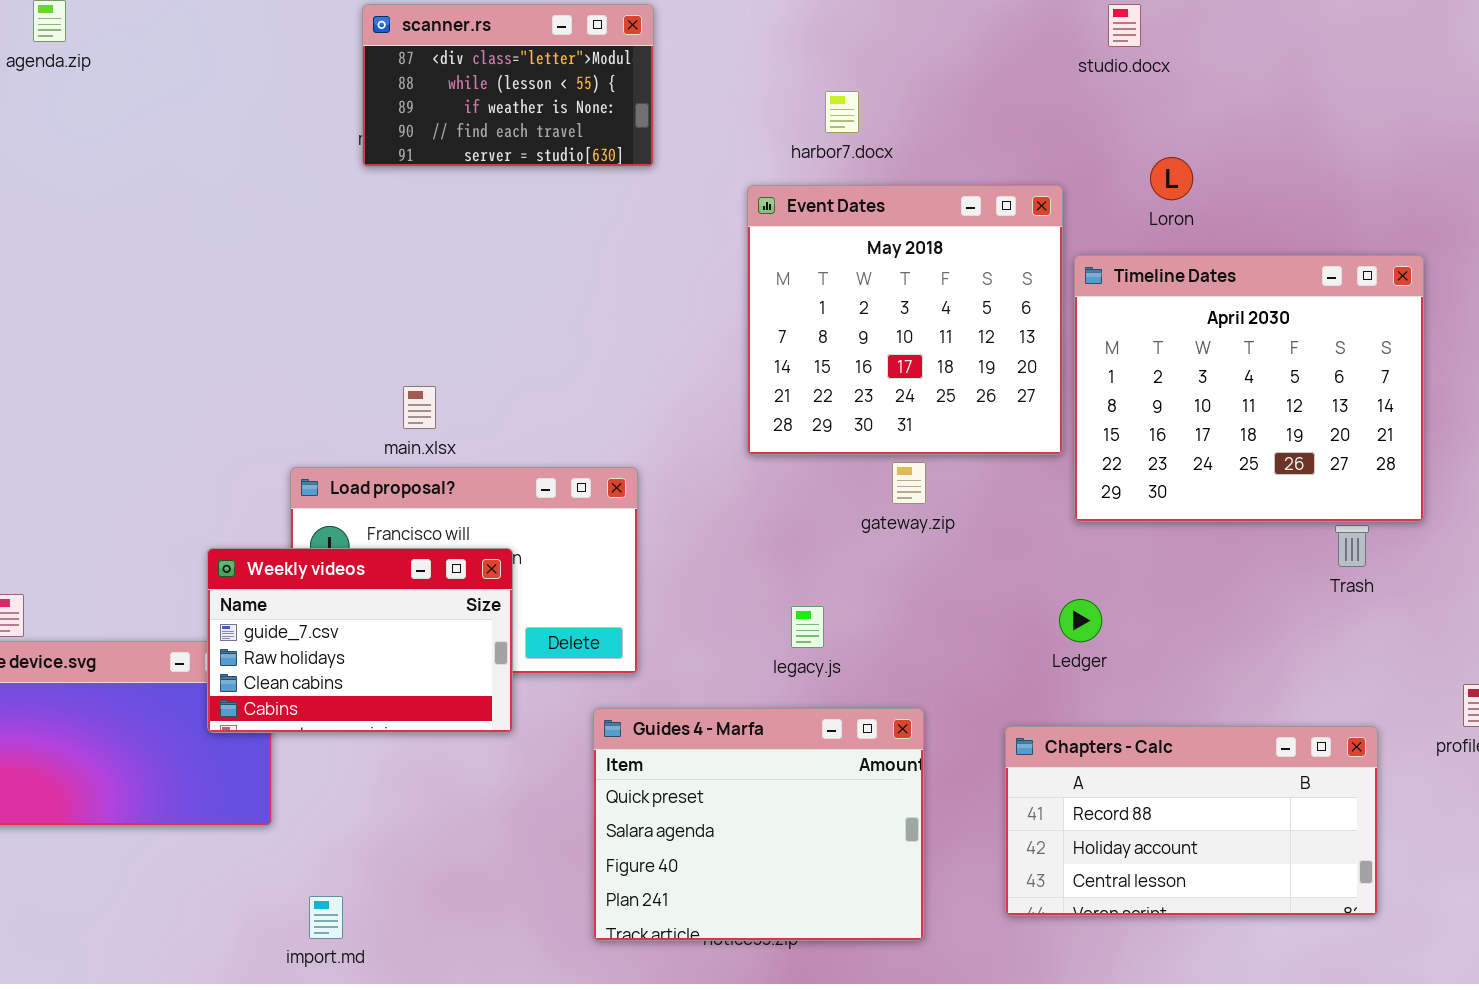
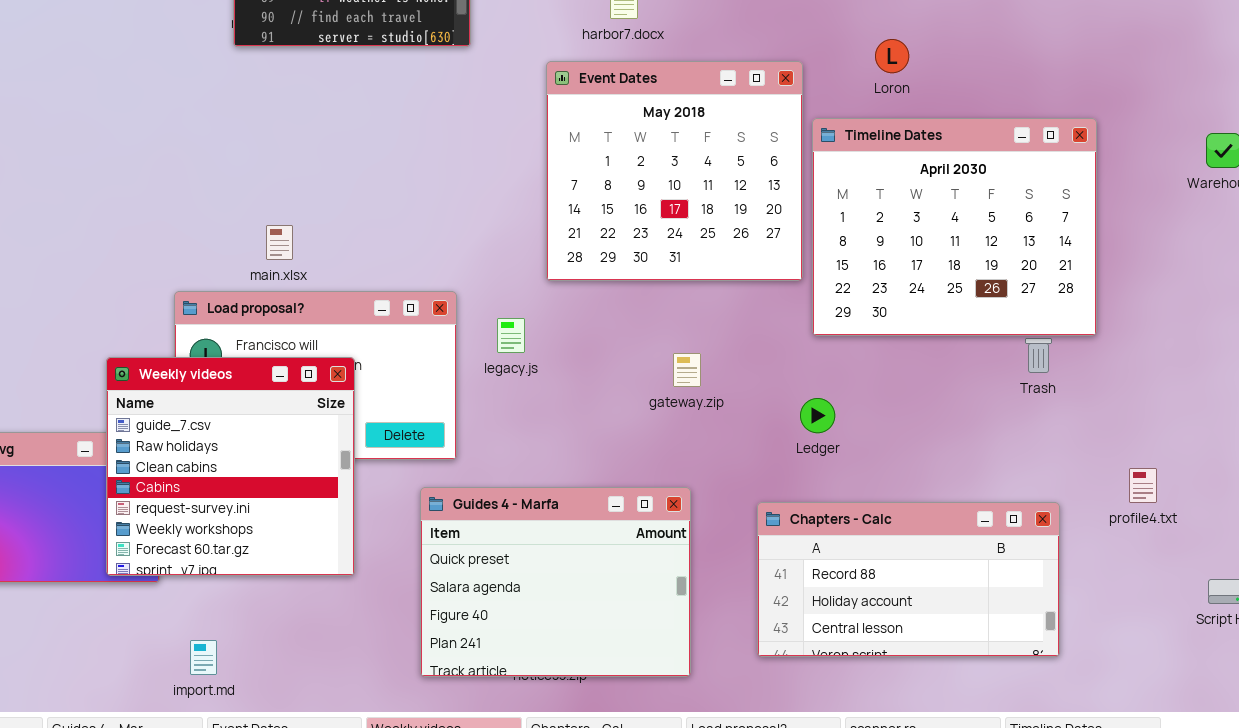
gateway.zip: [892,462,926,504] -> [673,353,701,387], moved
Weekly videos: [207,548,513,733] -> [106,357,355,576], resized
legacy.js: [791,606,824,648] -> [497,318,525,353], moved

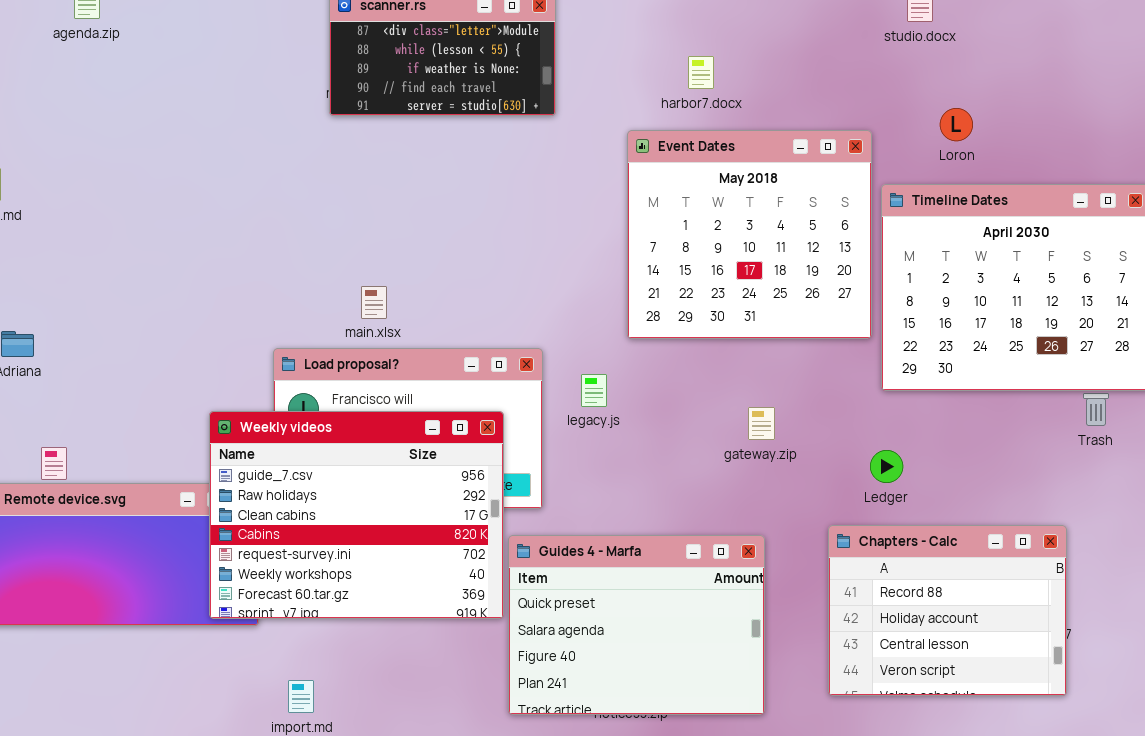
Weekly videos: [106,357,355,576] -> [209,411,504,619], resized
Chapters - Calc: [757,502,1060,657] -> [828,525,1067,696], resized

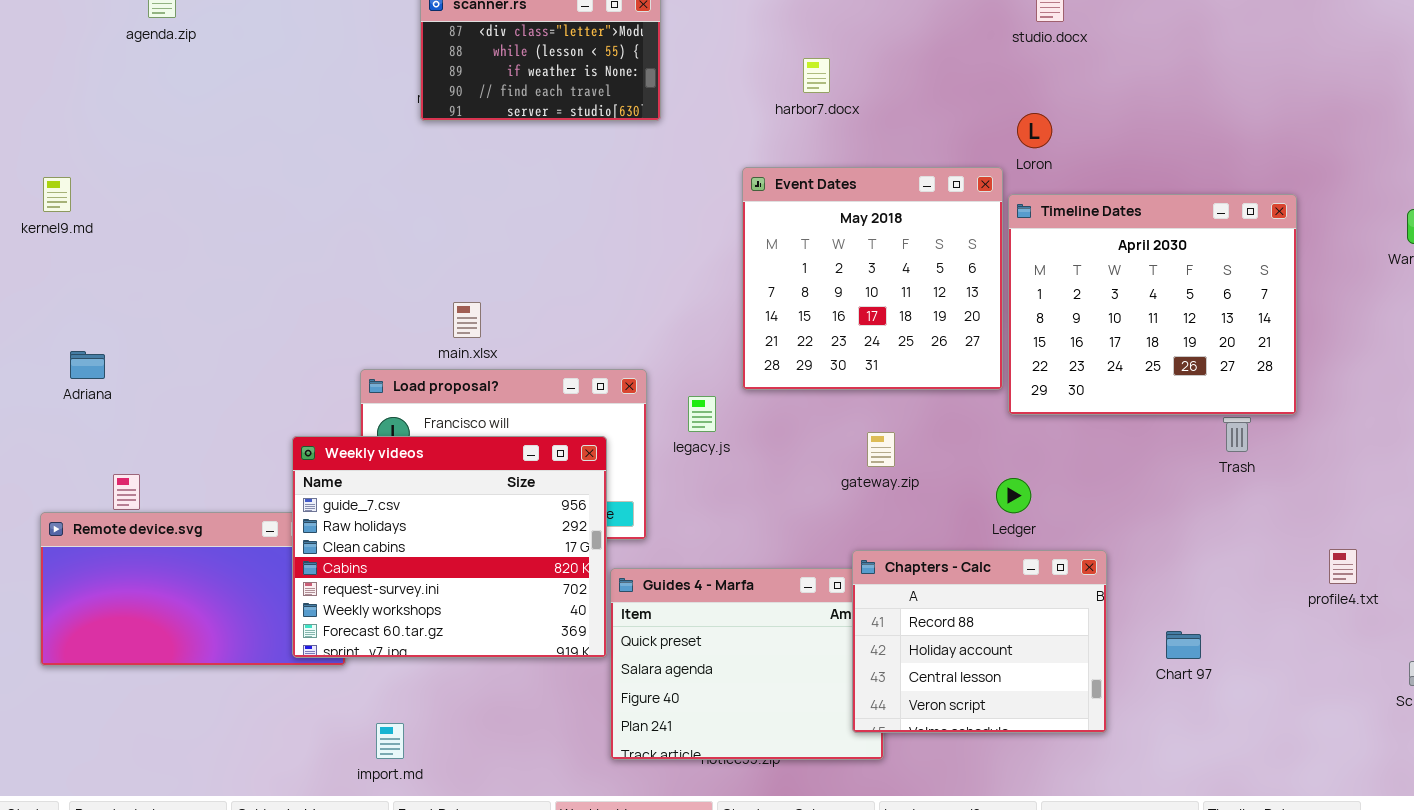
Loron: [940,108,973,141] -> [1017,113,1052,148], moved
Event Dates: [627,130,872,339] -> [742,167,1003,390], moved
Chapters - Calc: [828,525,1067,696] -> [852,550,1107,733], moved

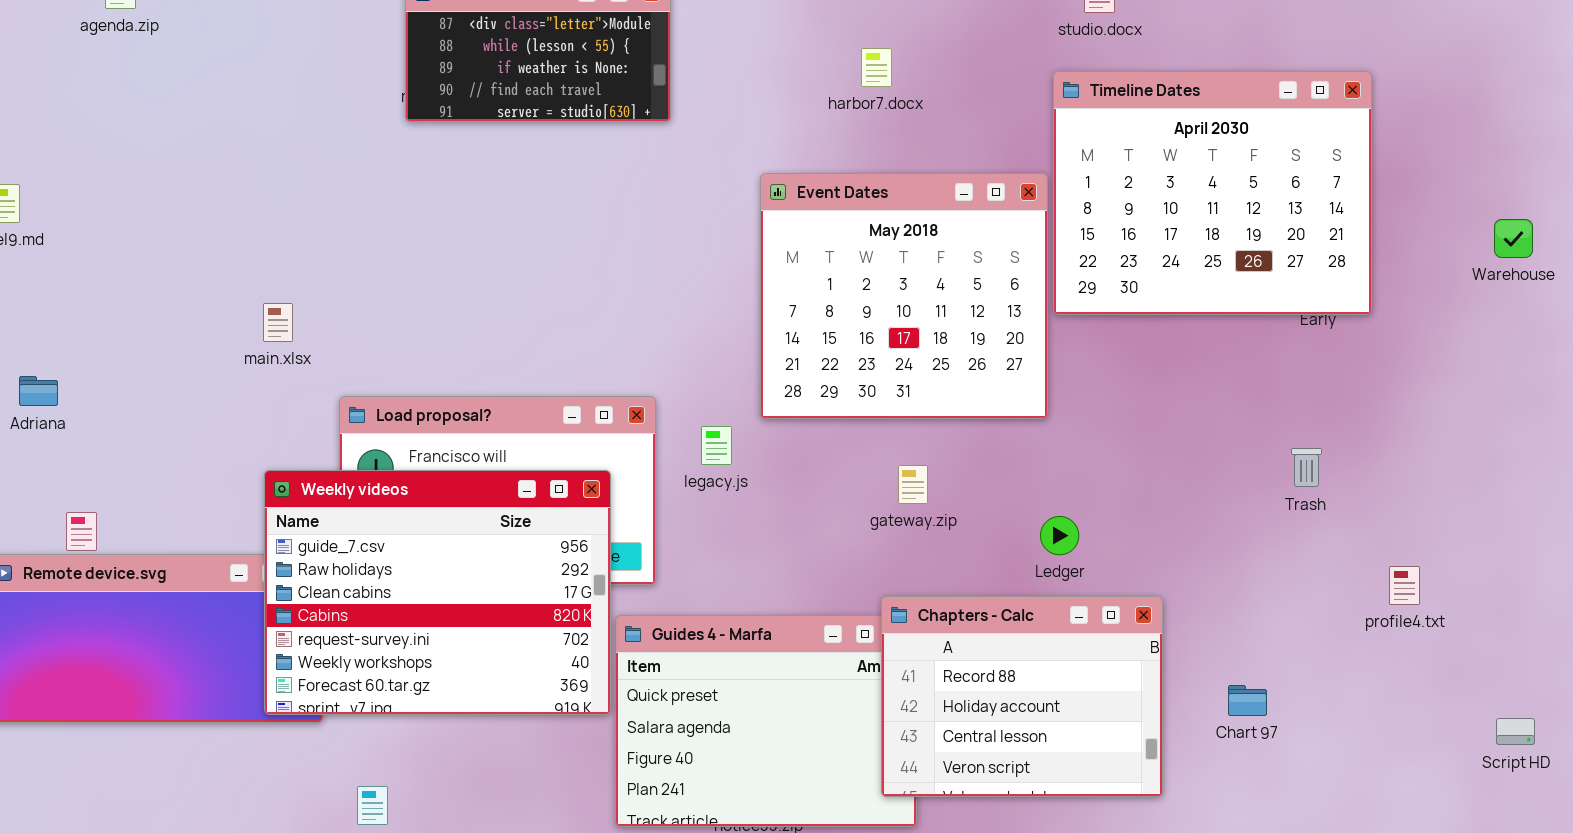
harbor7.docx: [803,58,830,93] -> [861,48,892,87], moved
Timeline Dates: [1008,194,1297,415] -> [1053,71,1372,315], moved
main.xlsx: [453,302,481,338] -> [263,303,293,342], moved
profile4.txt: [1329,549,1357,584] -> [1389,566,1420,605], moved

